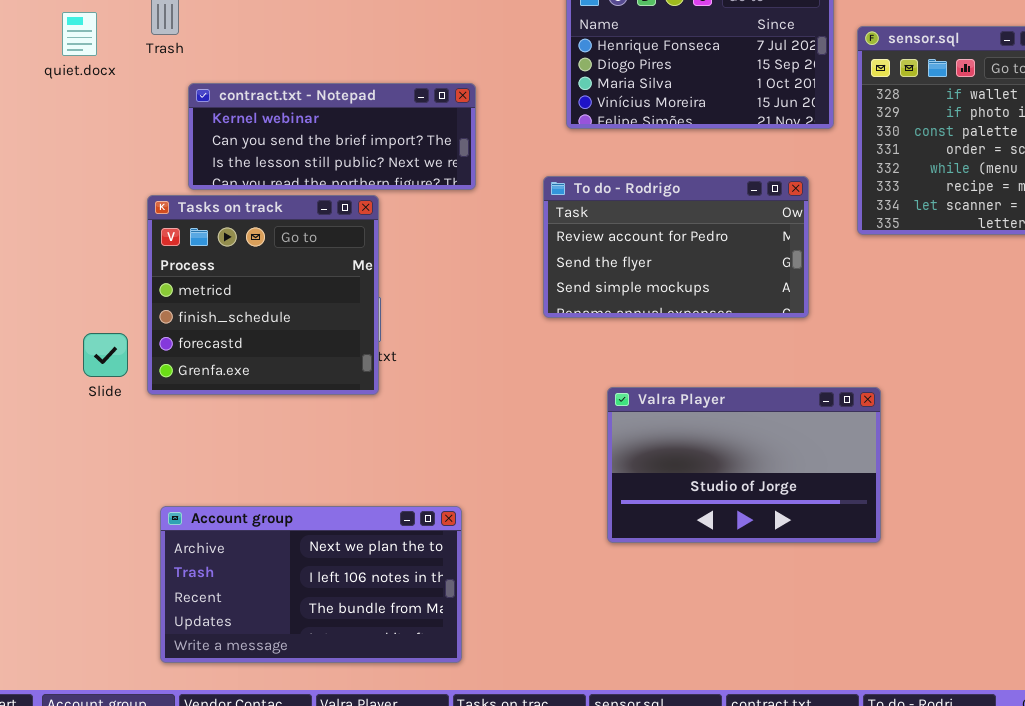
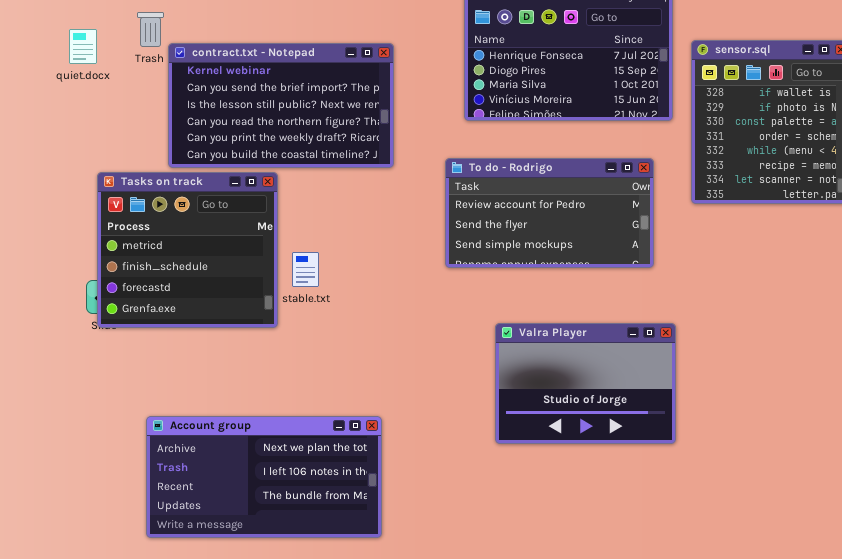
contract.txt - Notepad: [188,83,476,190] -> [168,43,394,168], resized
Tasks on track: [147,195,379,395] -> [97,172,278,328], moved
Valra Player: [607,387,881,543] -> [495,323,676,444], resized

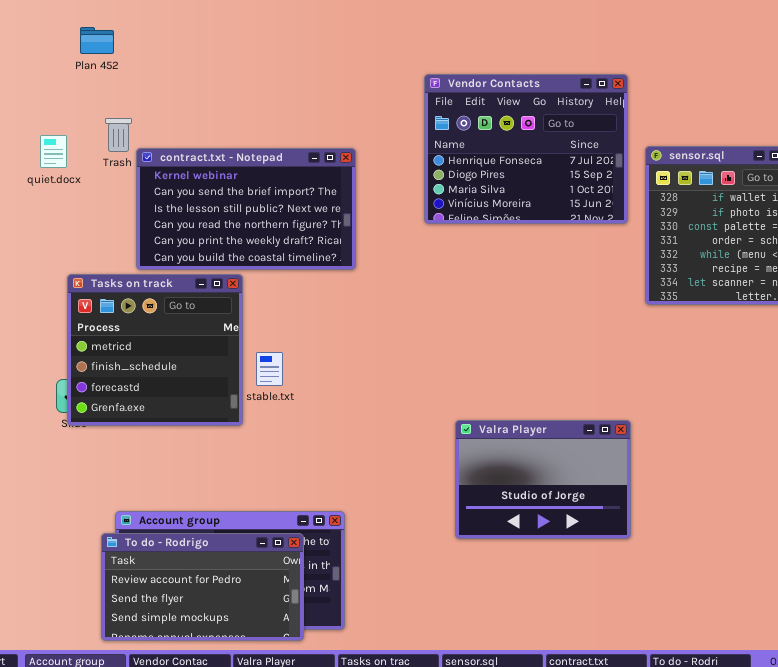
To do - Rodrigo: [445,158,654,268] -> [101,533,304,641], moved

